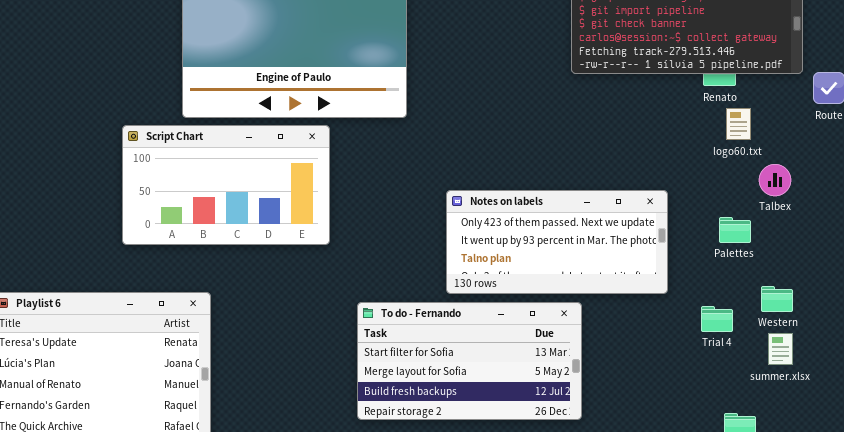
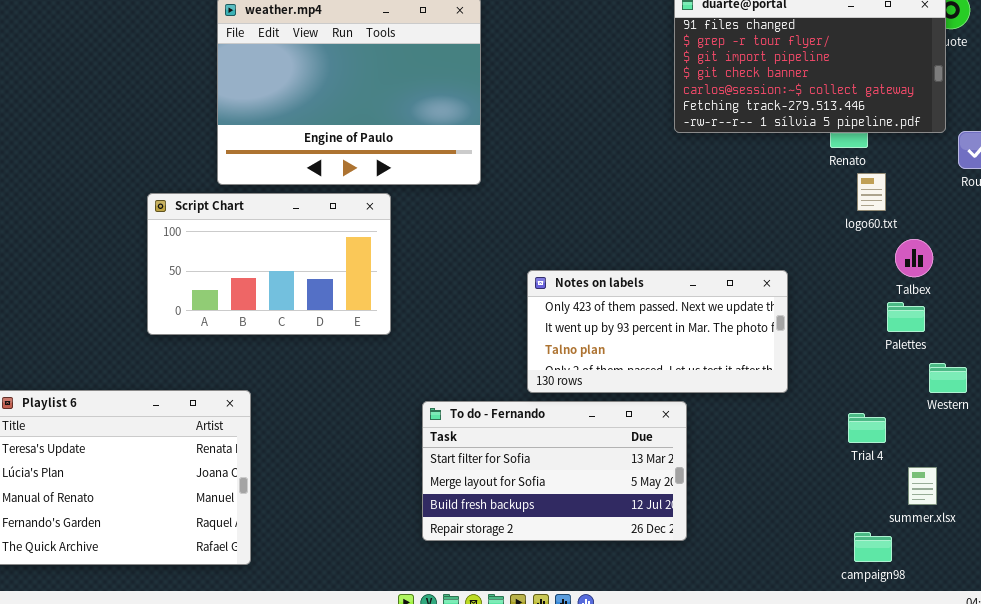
Palettes: [719,217,751,243] -> [887,302,925,332], moved
Western: [761,286,793,312] -> [929,363,967,393], moved
Trial 4: [701,306,733,332] -> [848,413,886,443], moved
summer.xlsx: [768,333,793,365] -> [908,467,937,505], moved

